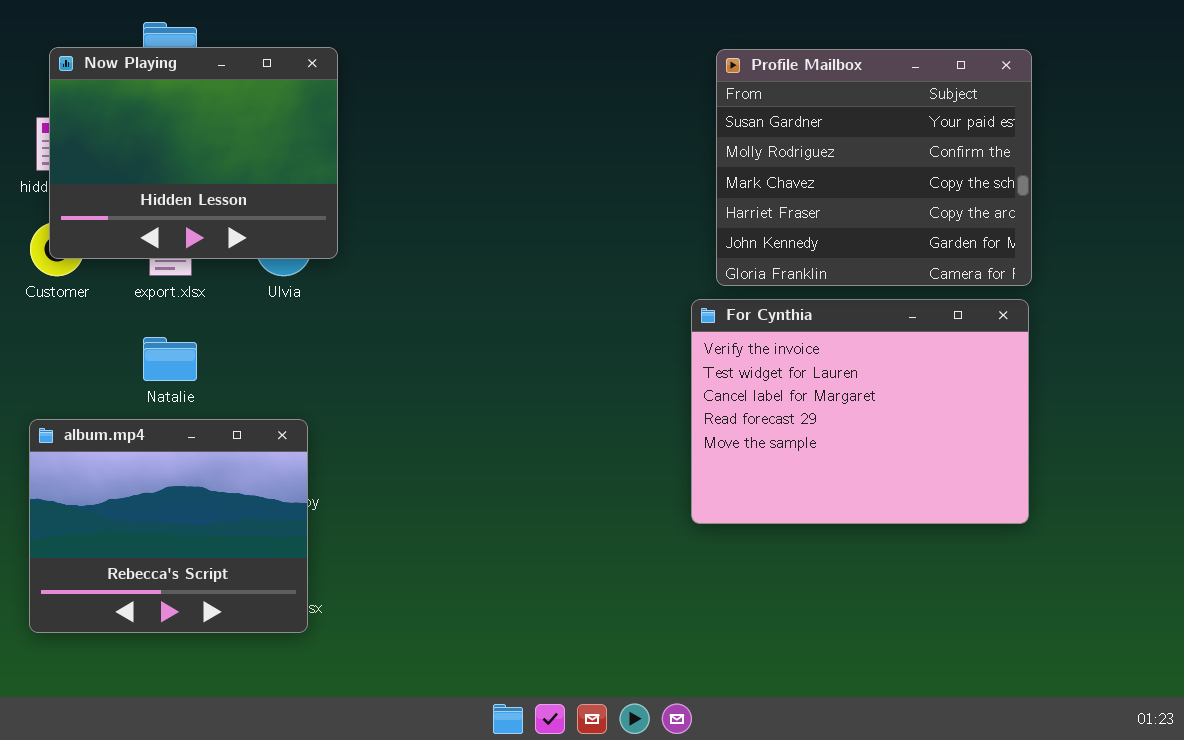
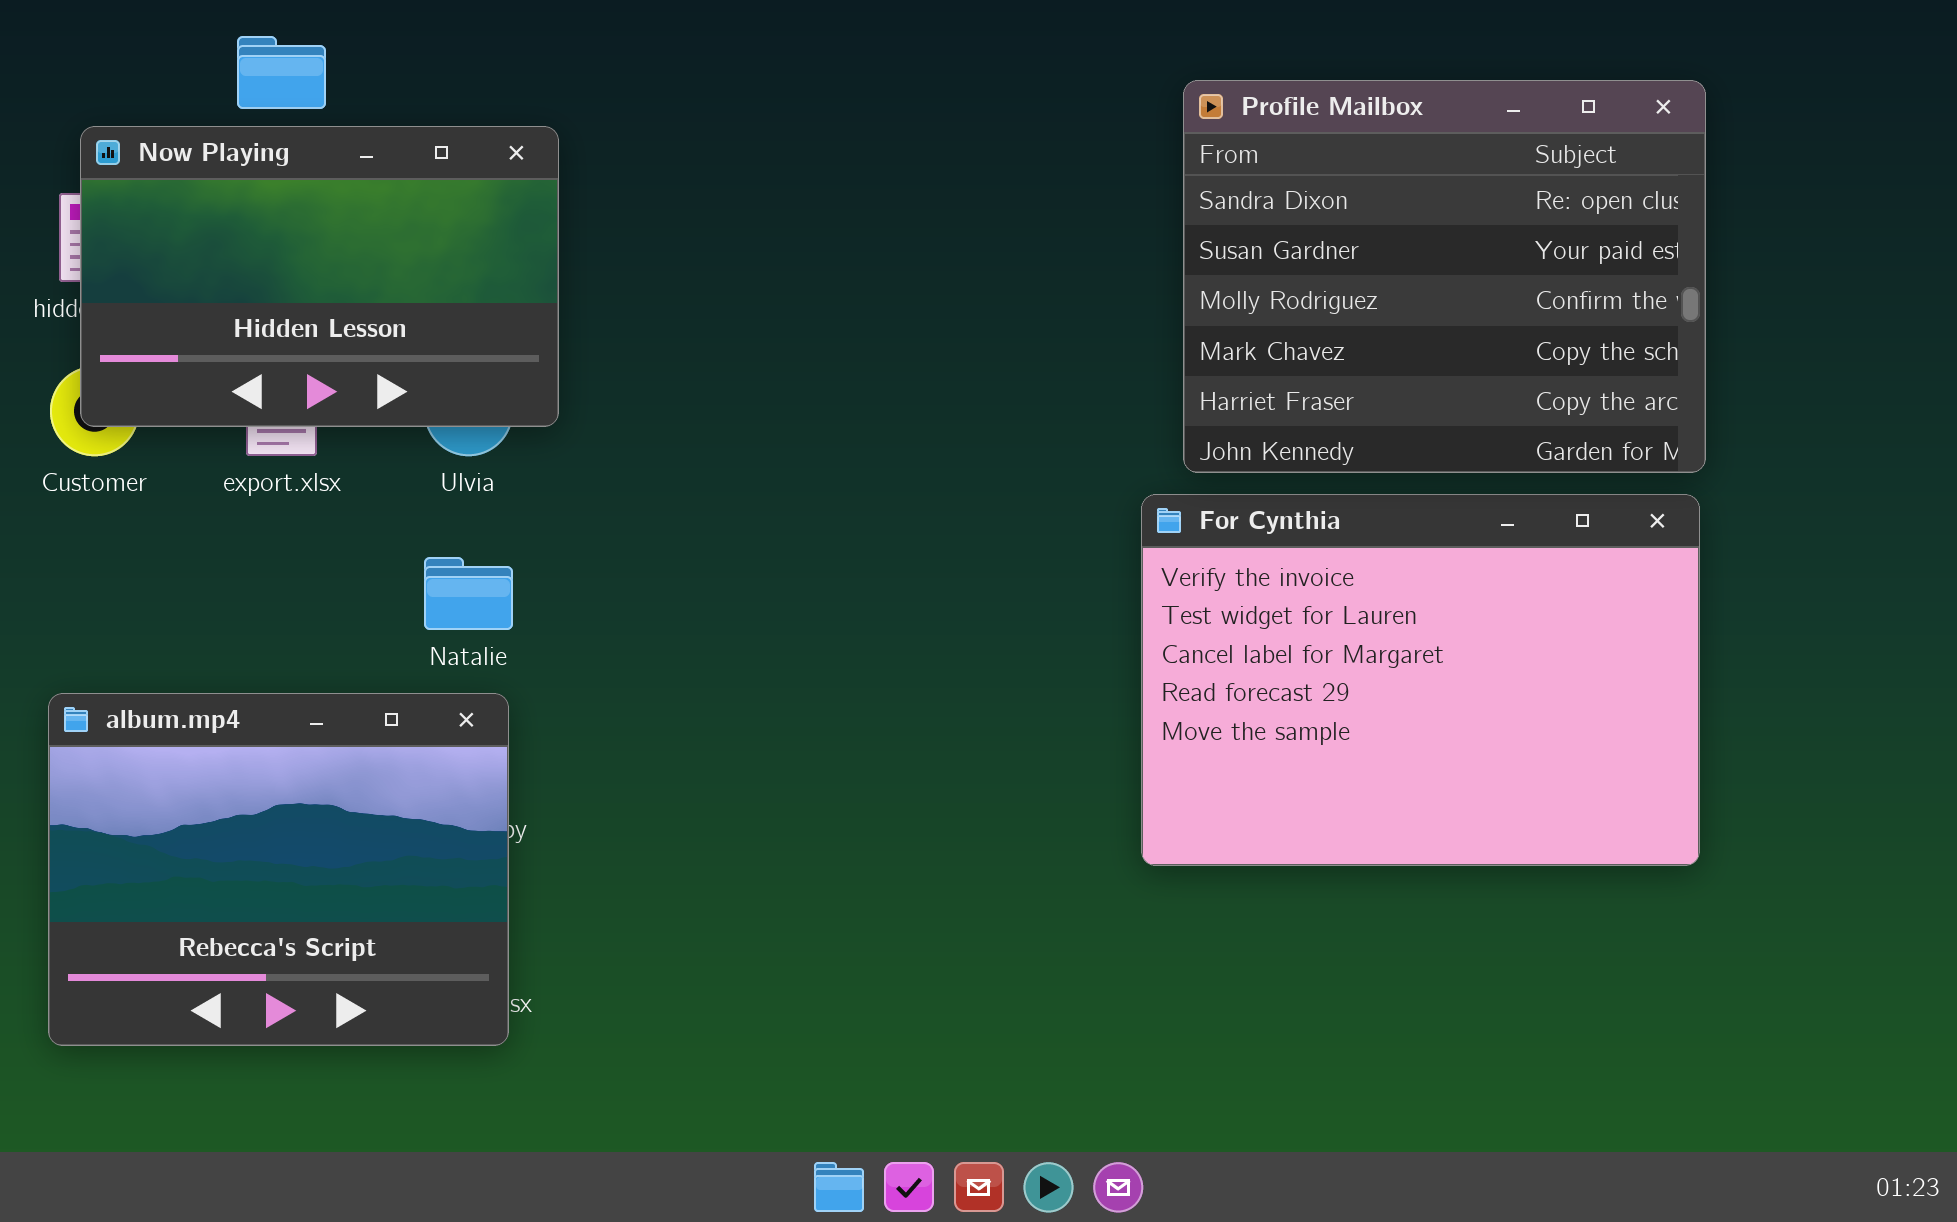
Now Playing: [49,47,338,259] -> [80,126,559,427], resized
Profile Mailbox: [716,49,1032,286] -> [1183,80,1706,473], scrolled up 1 row
Natalie: [143,337,197,381] -> [424,557,513,630], moved

